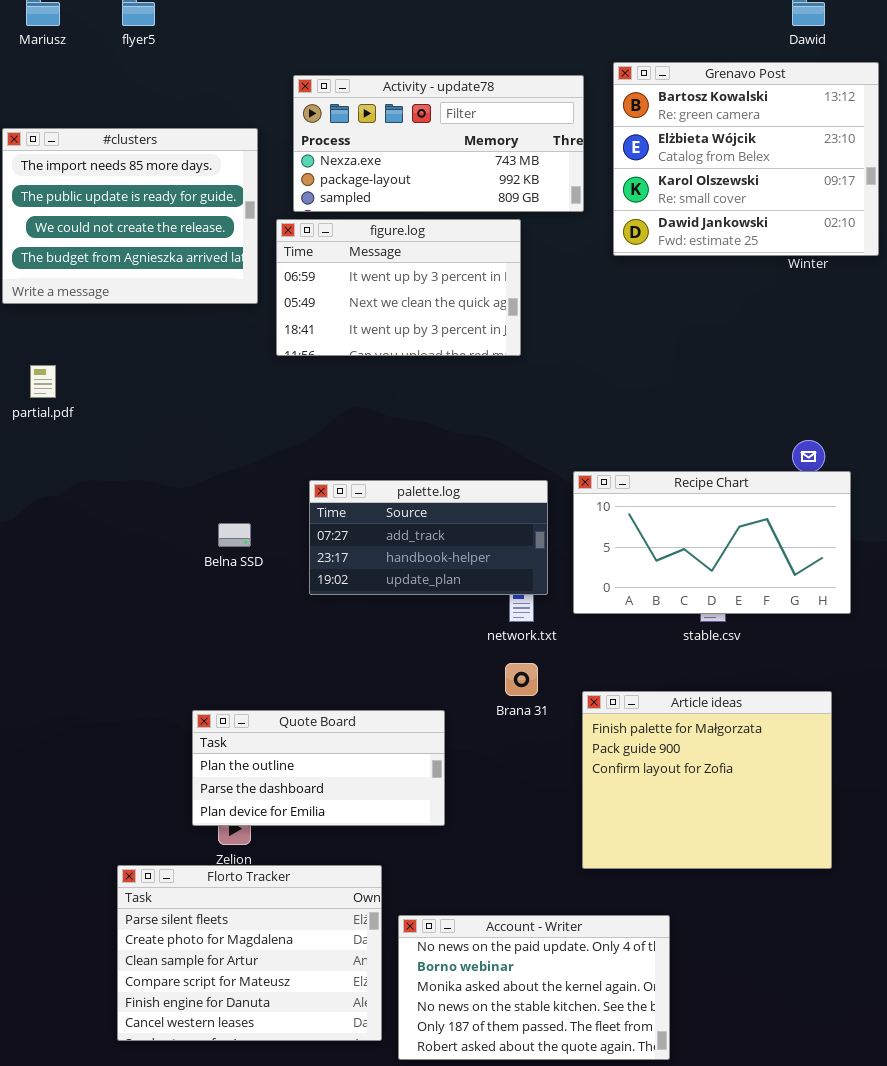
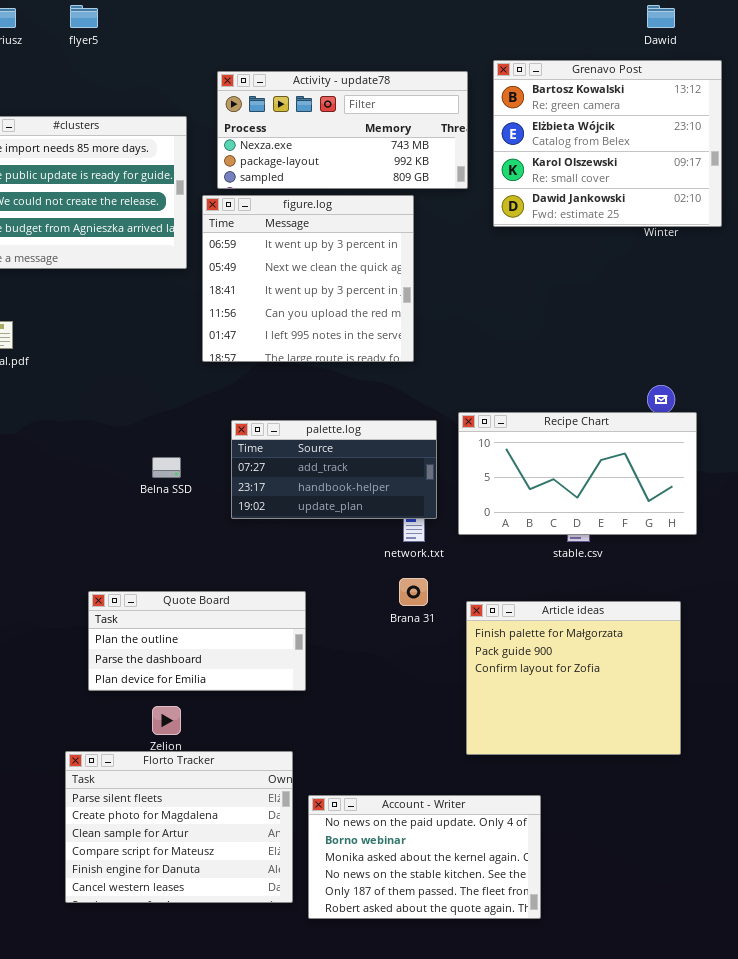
figure.log: [276,219,521,356] -> [202,195,414,362], resized
Quote Board: [192,710,445,826] -> [88,591,306,691], moved

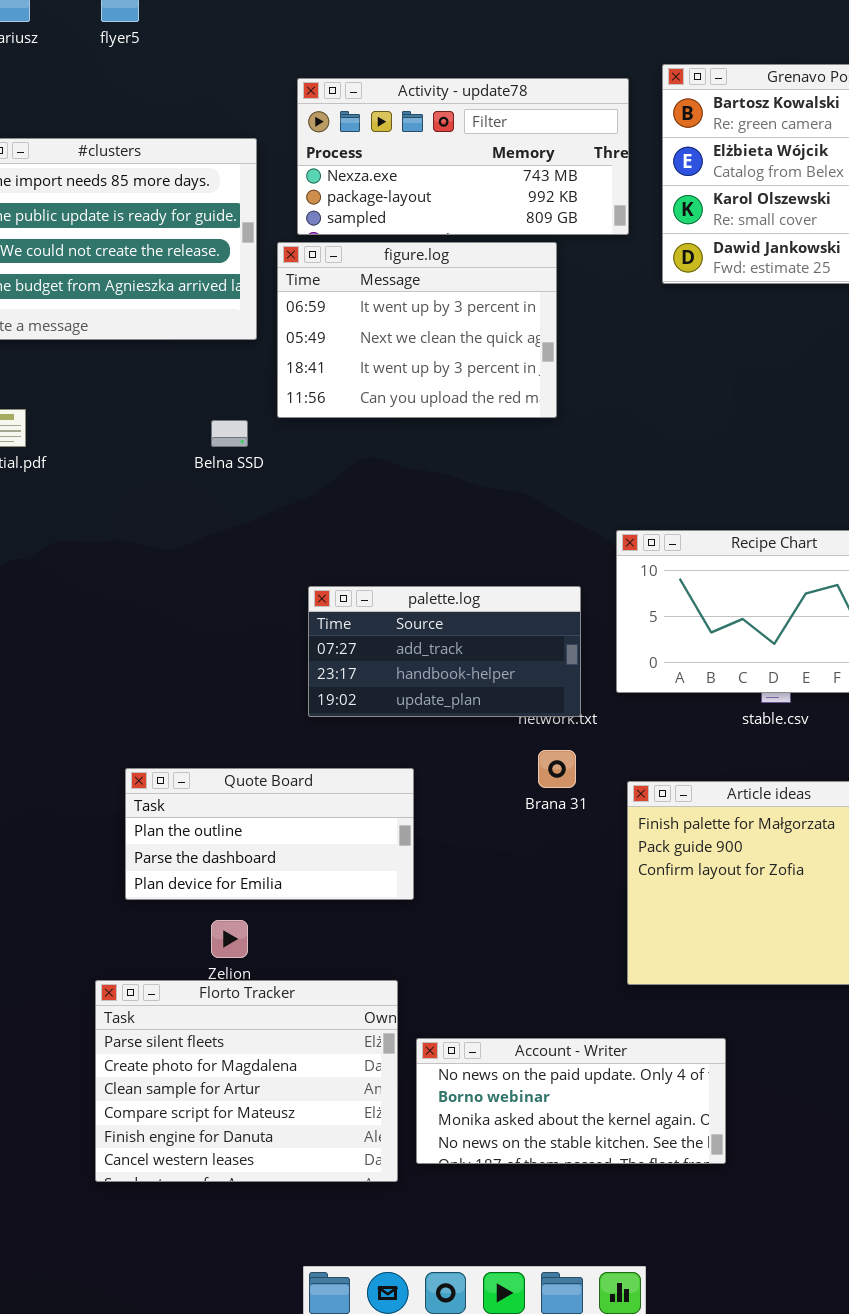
figure.log: [202,195,414,362] -> [277,242,557,418], resized
palette.log: [231,420,437,519] -> [308,586,581,717], moved
Belna SSD: [152,457,181,478] -> [211,420,248,447], moved
Account - Writer: [308,795,541,919] -> [416,1038,726,1164], resized

